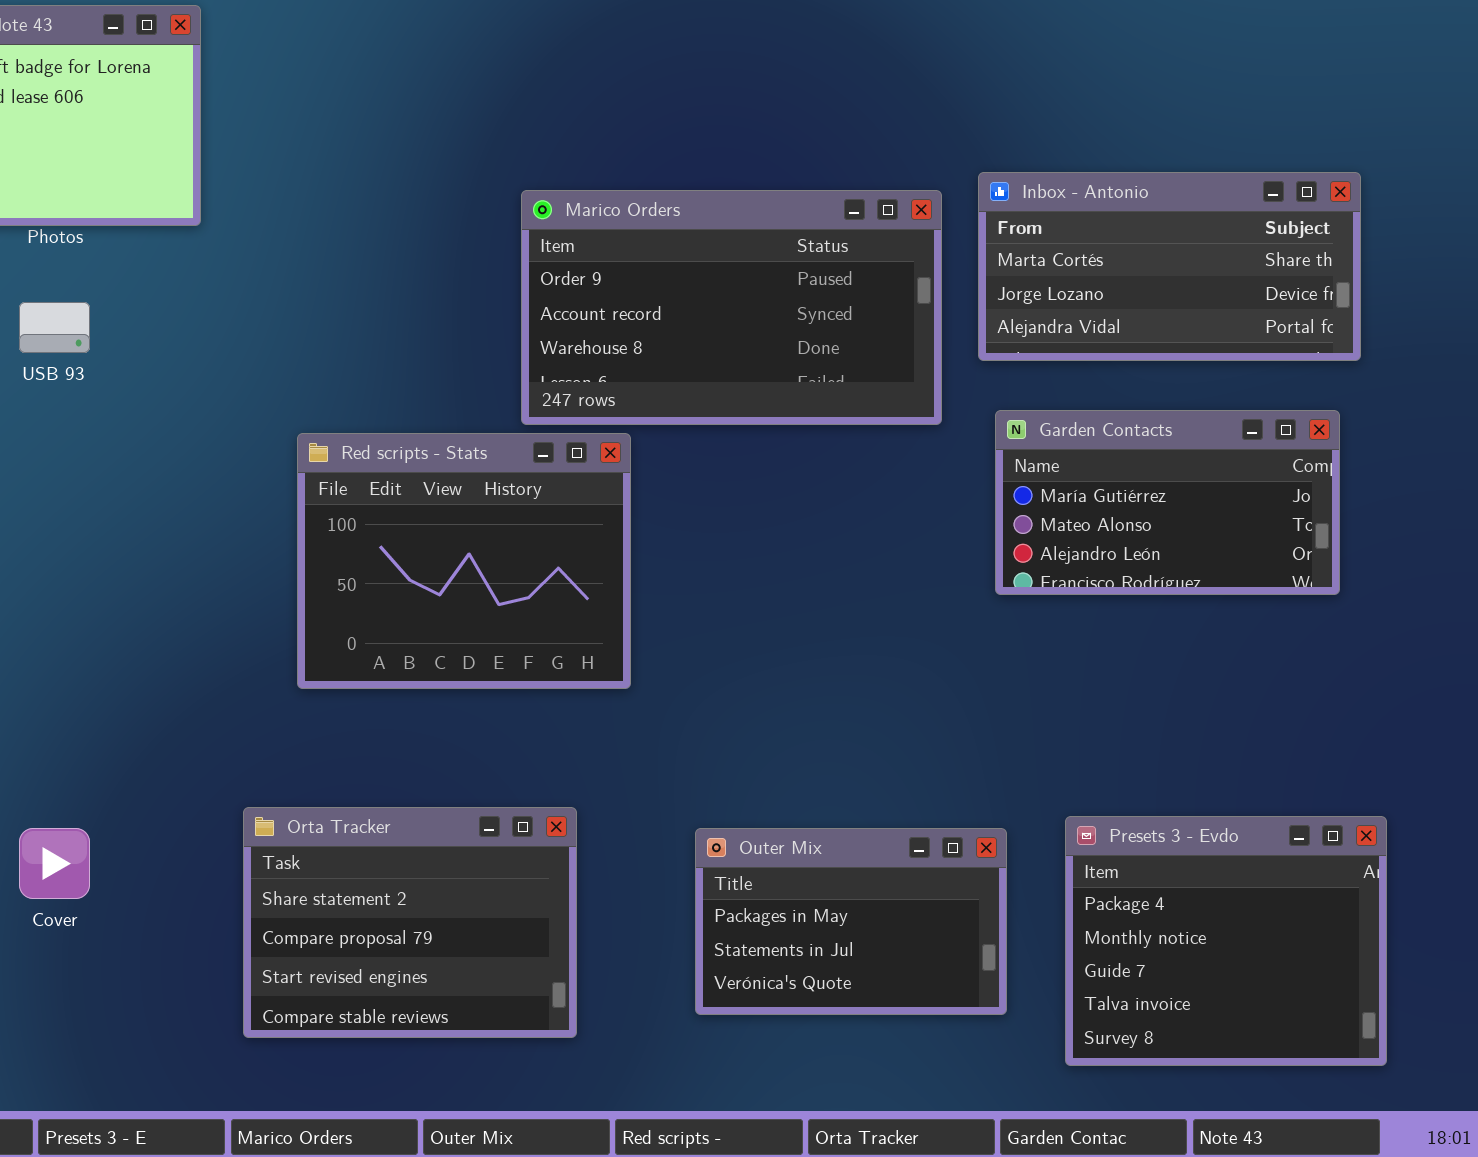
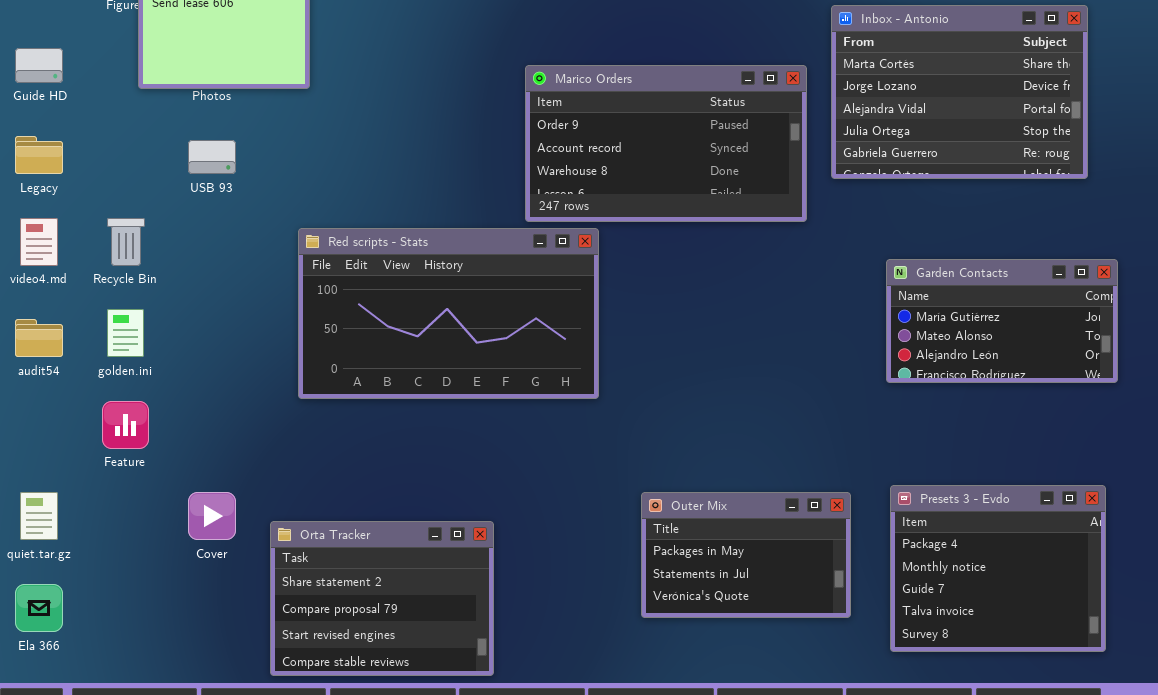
Inbox - Antonio: [978,172,1361,361] -> [831,5,1088,179], resized
Garden Contacts: [995,410,1340,595] -> [886,259,1118,383], moved
Red scripts - Stats: [297,433,631,689] -> [298,228,599,399], resized
Orta Tracker: [243,807,577,1038] -> [270,521,494,676], moved

